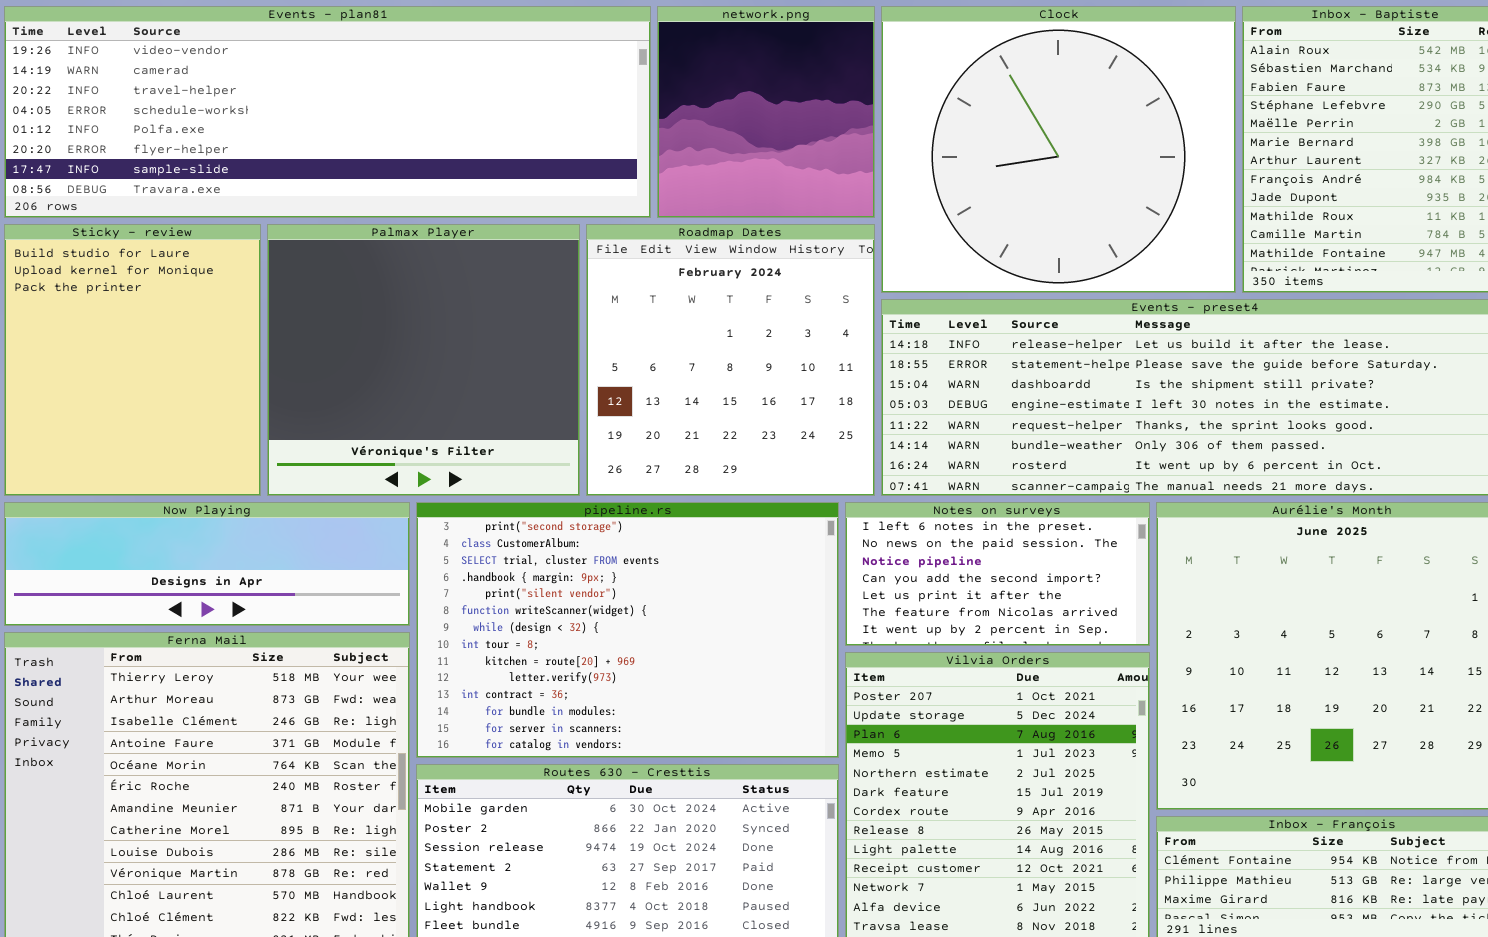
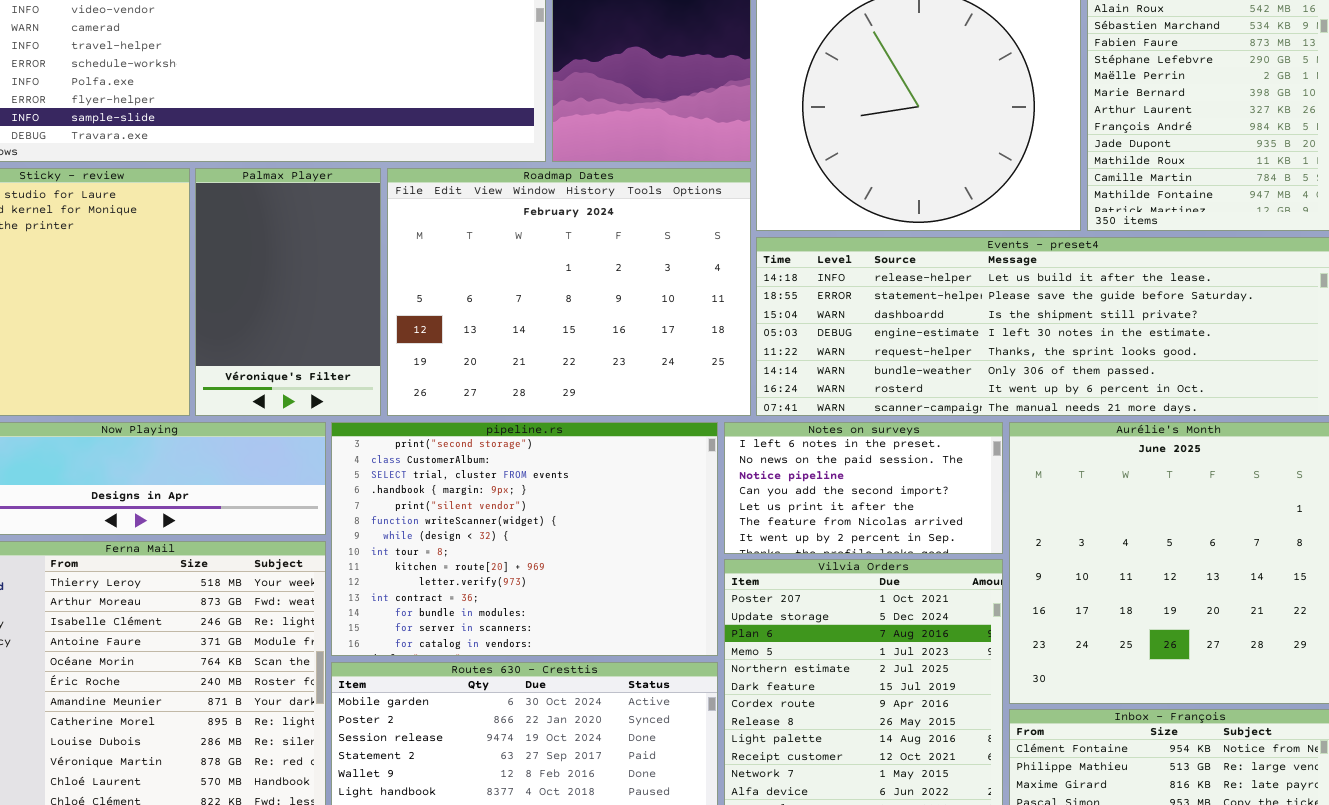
Palmax Player: [267,224,580,496] -> [195,168,381,416], resized
Roadmap Dates: [586,224,875,496] -> [387,168,751,416], resized

